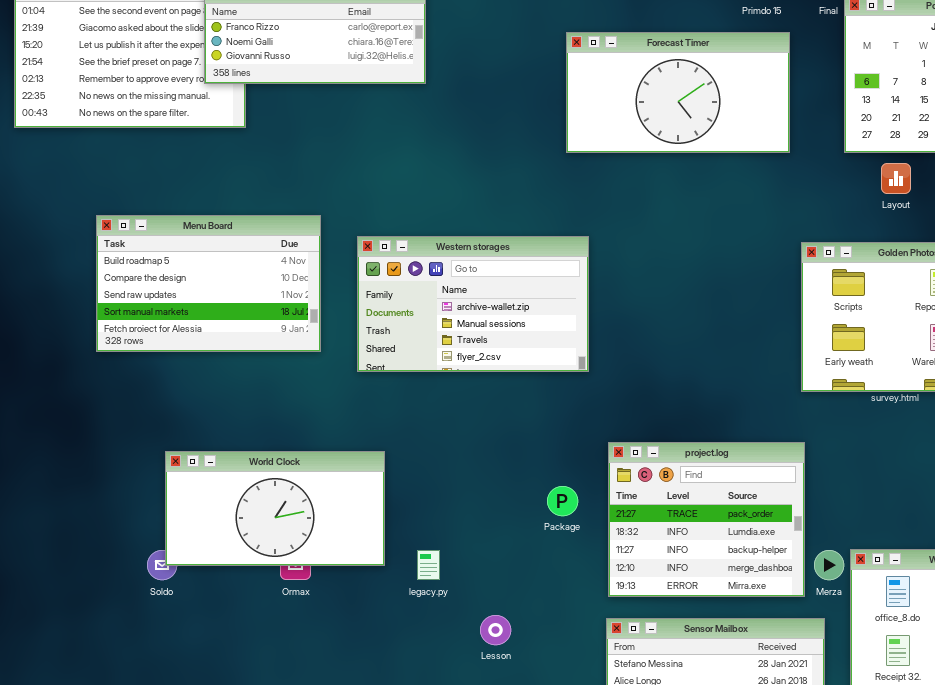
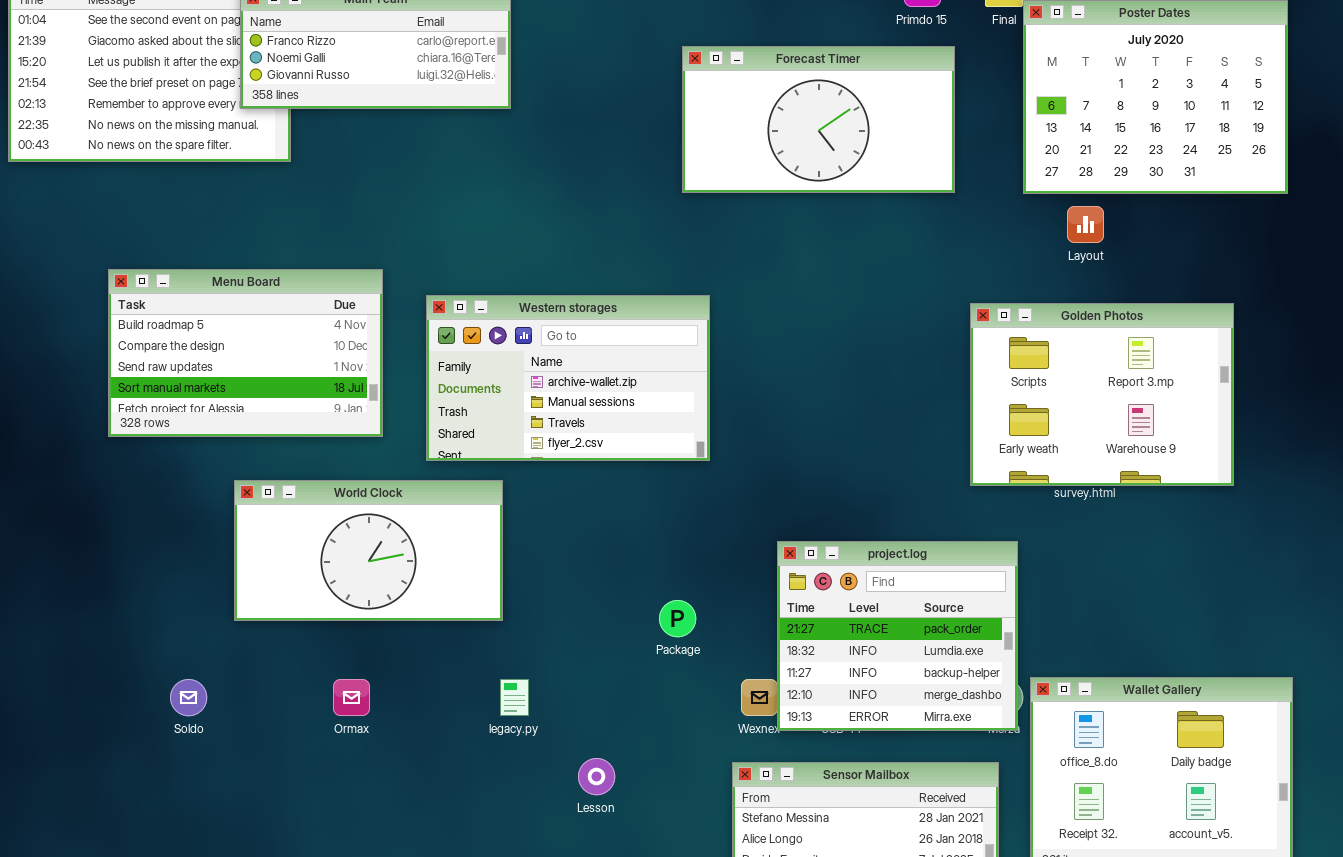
project.log: [608,442,805,597] -> [777,541,1018,731], moved
World Clock: [165,451,385,566] -> [234,480,503,621], moved

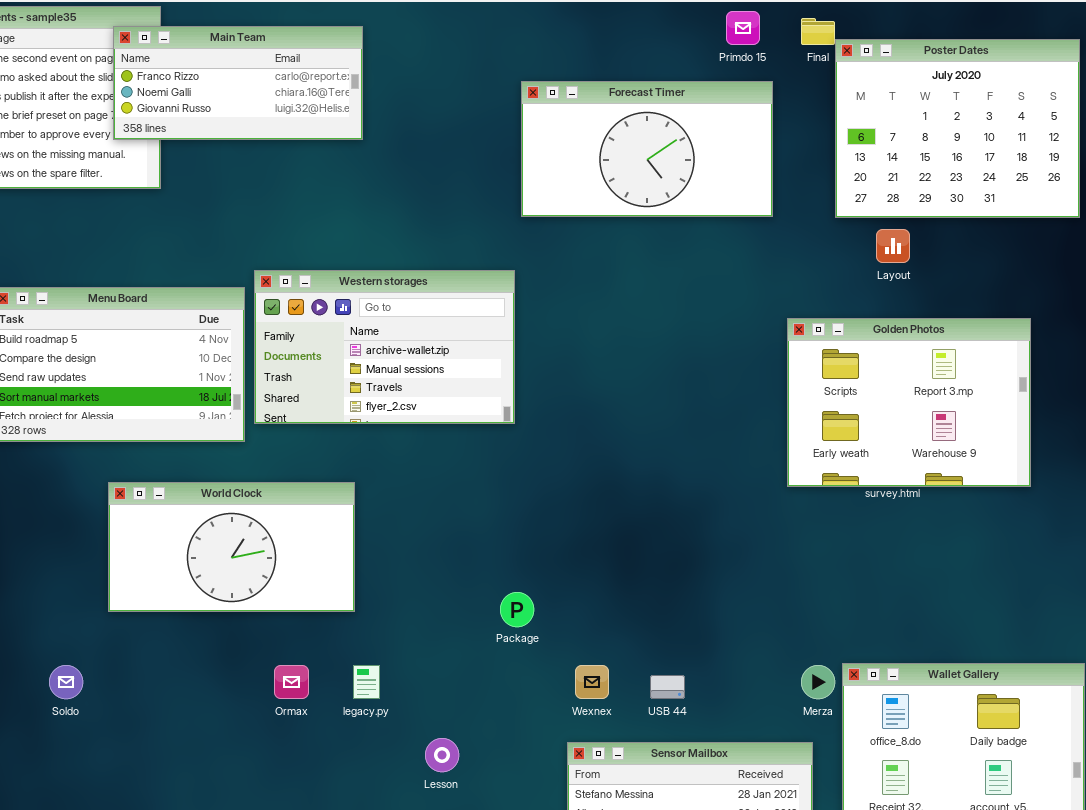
Western storages: [426,295,710,461] -> [254,270,515,424], moved
project.log: [777,541,1018,731] -> none, closed
Ormax: [333,679,370,716] -> [274,665,309,699], moved

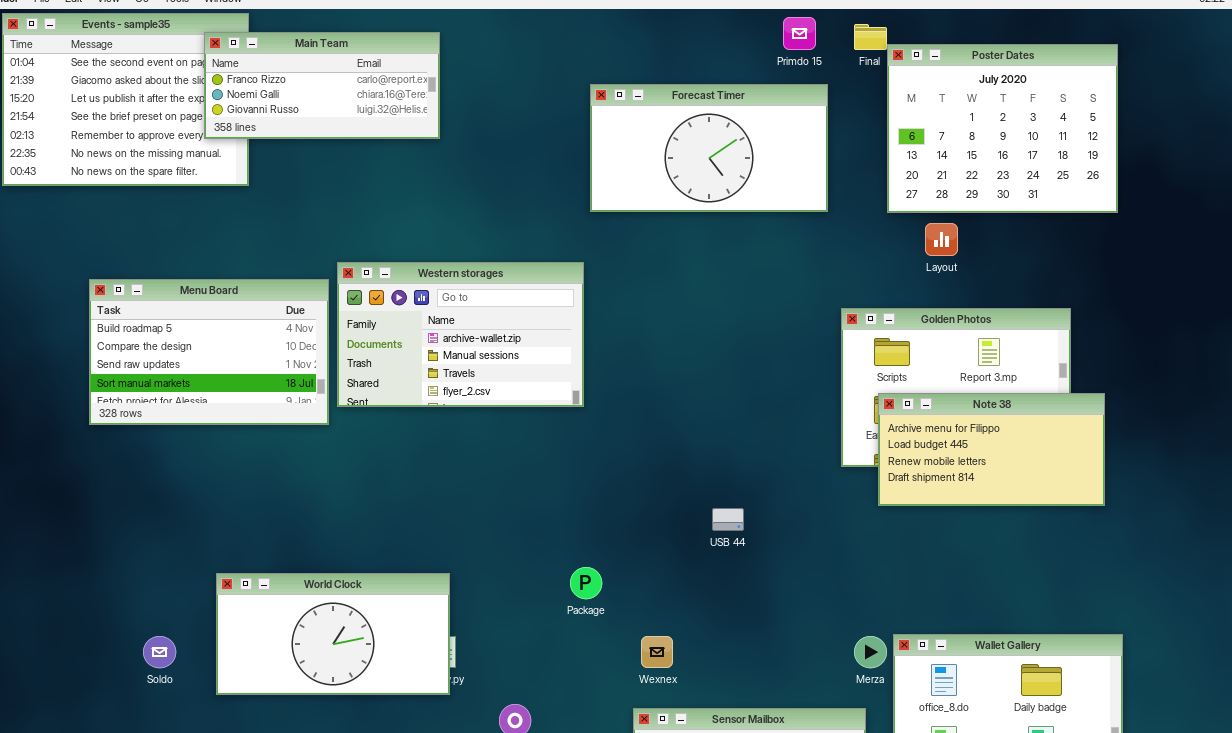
Note 38: none -> [878,393,1105,506], opened
World Clock: [108,482,355,612] -> [216,573,450,695], moved
USB 44: [650,675,685,699] -> [712,508,744,531], moved

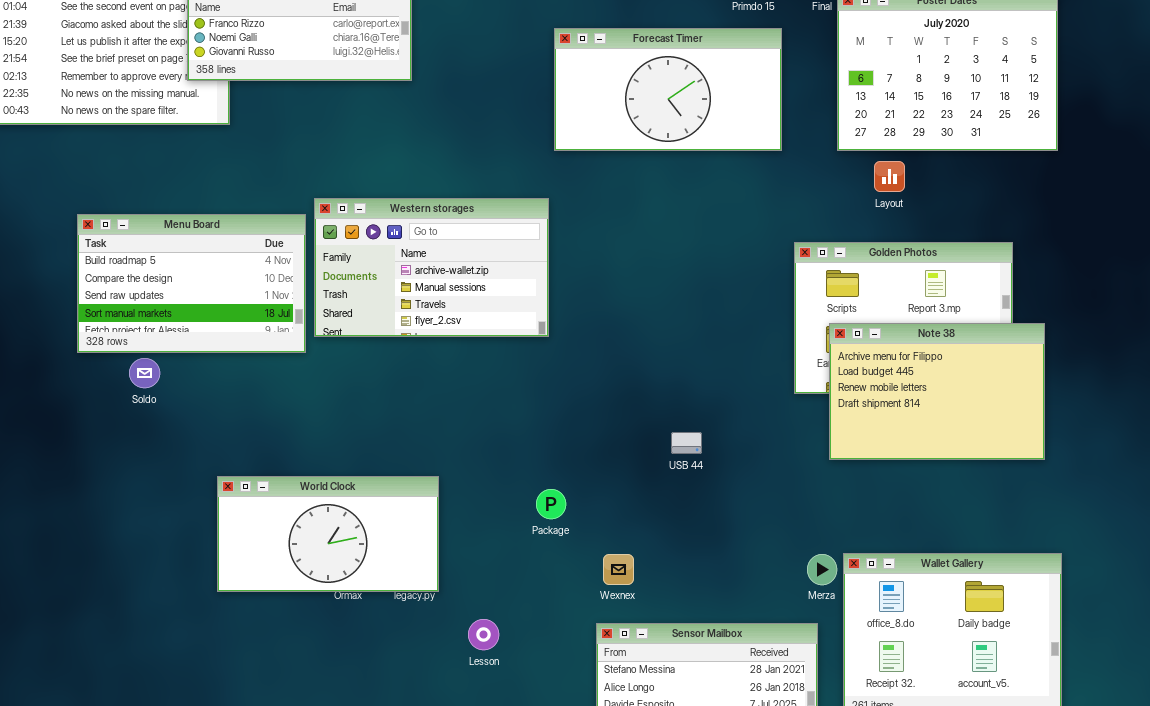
Note 38: [878,393,1105,506] -> [829,323,1045,460], resized
World Clock: [216,573,450,695] -> [217,476,439,592], moved
Soldo: [143,636,176,668] -> [129,358,160,388], moved

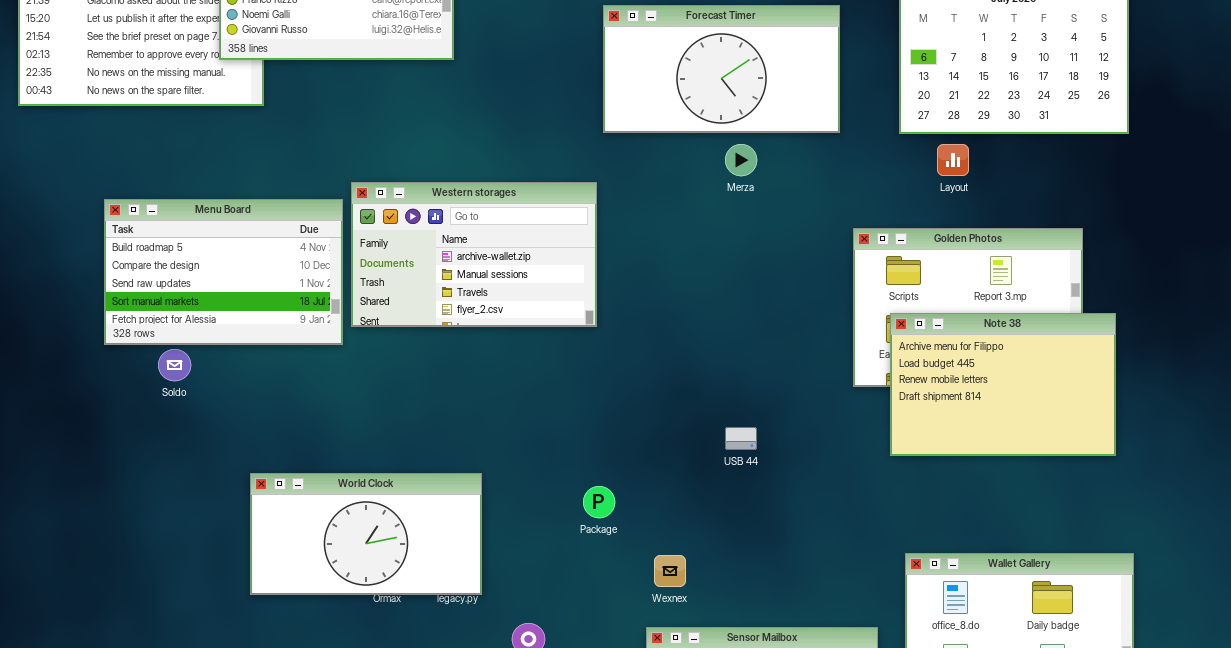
Merza: [807,554,837,585] -> [725,144,757,176], moved

